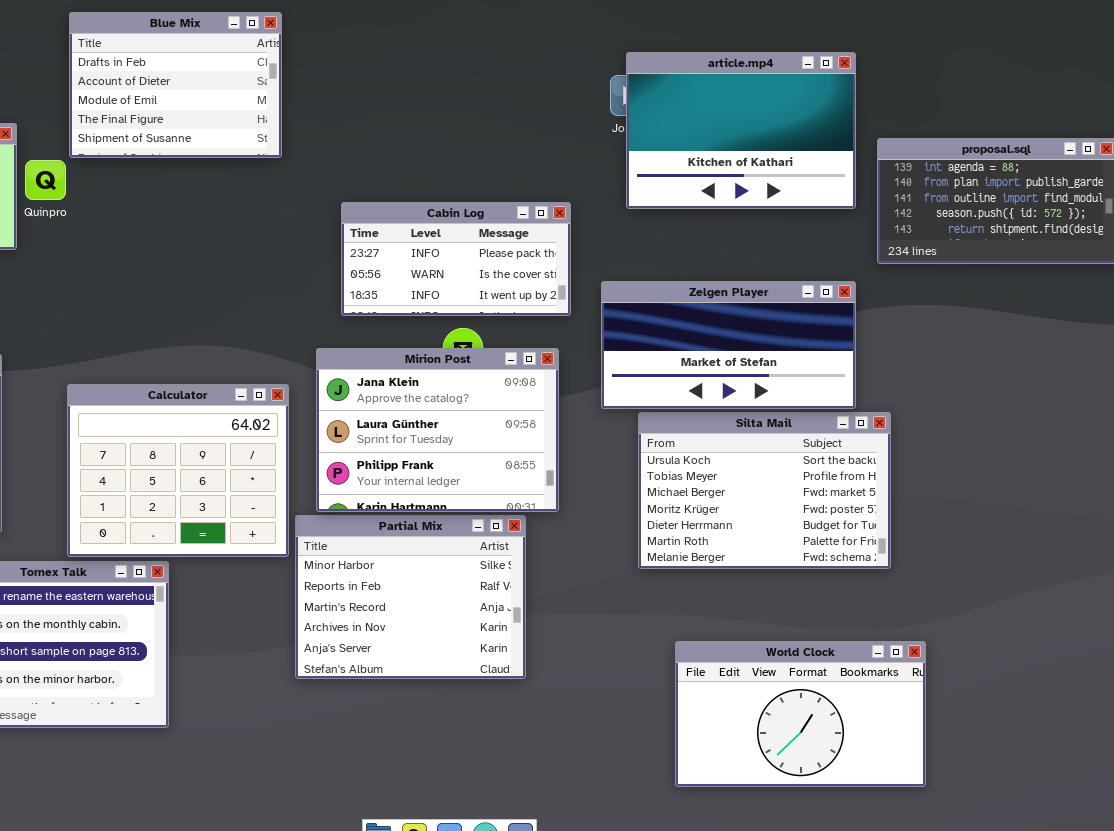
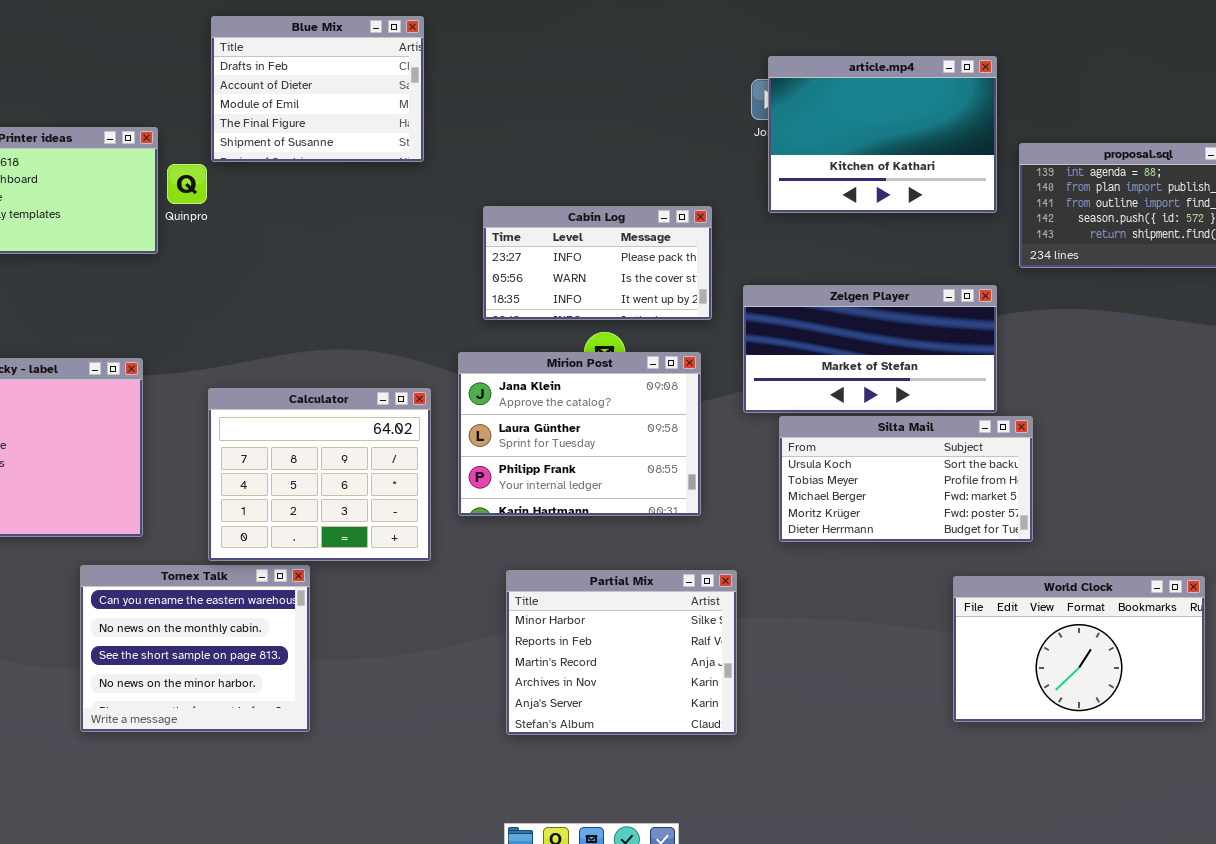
Silta Mail: [638,412,891,569] -> [779,416,1033,542], resized
Partial Mix: [295,515,526,679] -> [506,570,737,735], moved
World Clock: [675,641,926,787] -> [953,576,1205,722], moved

